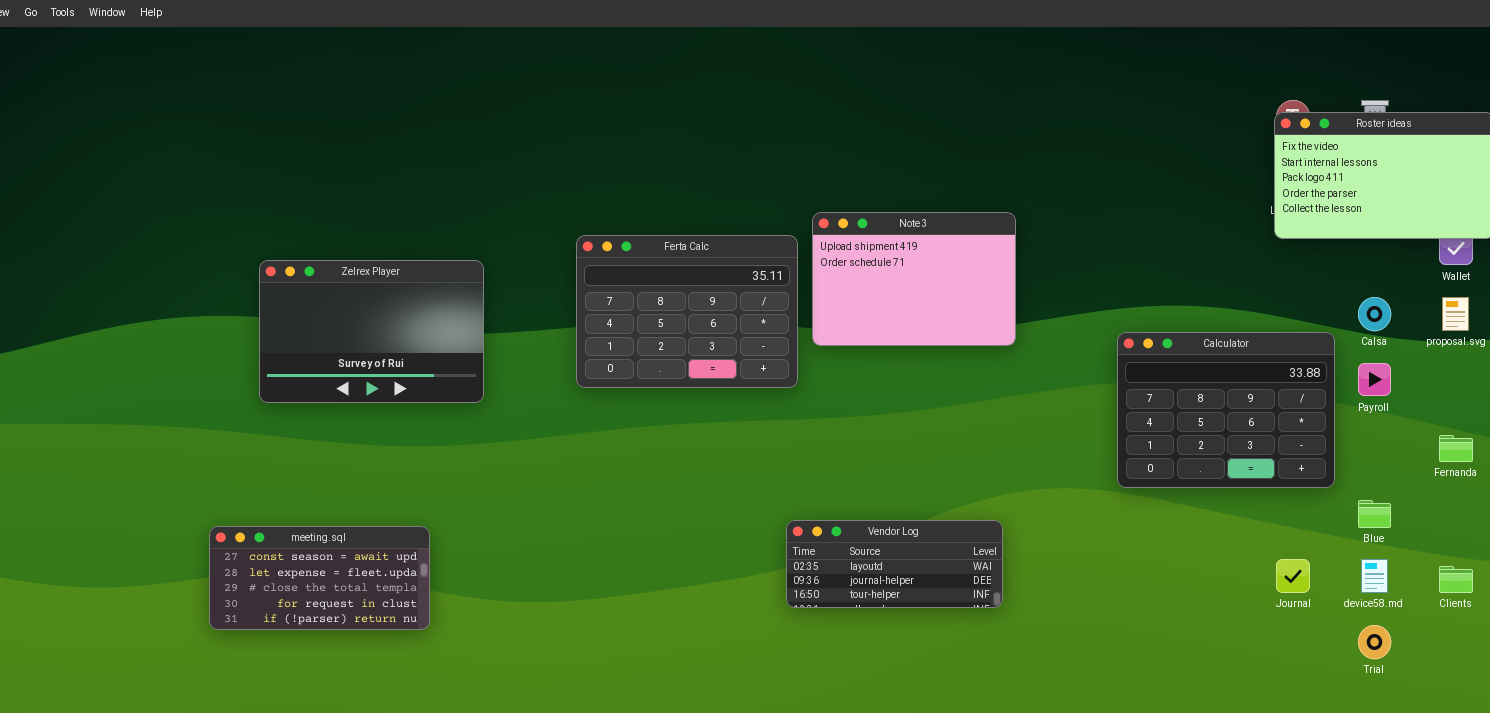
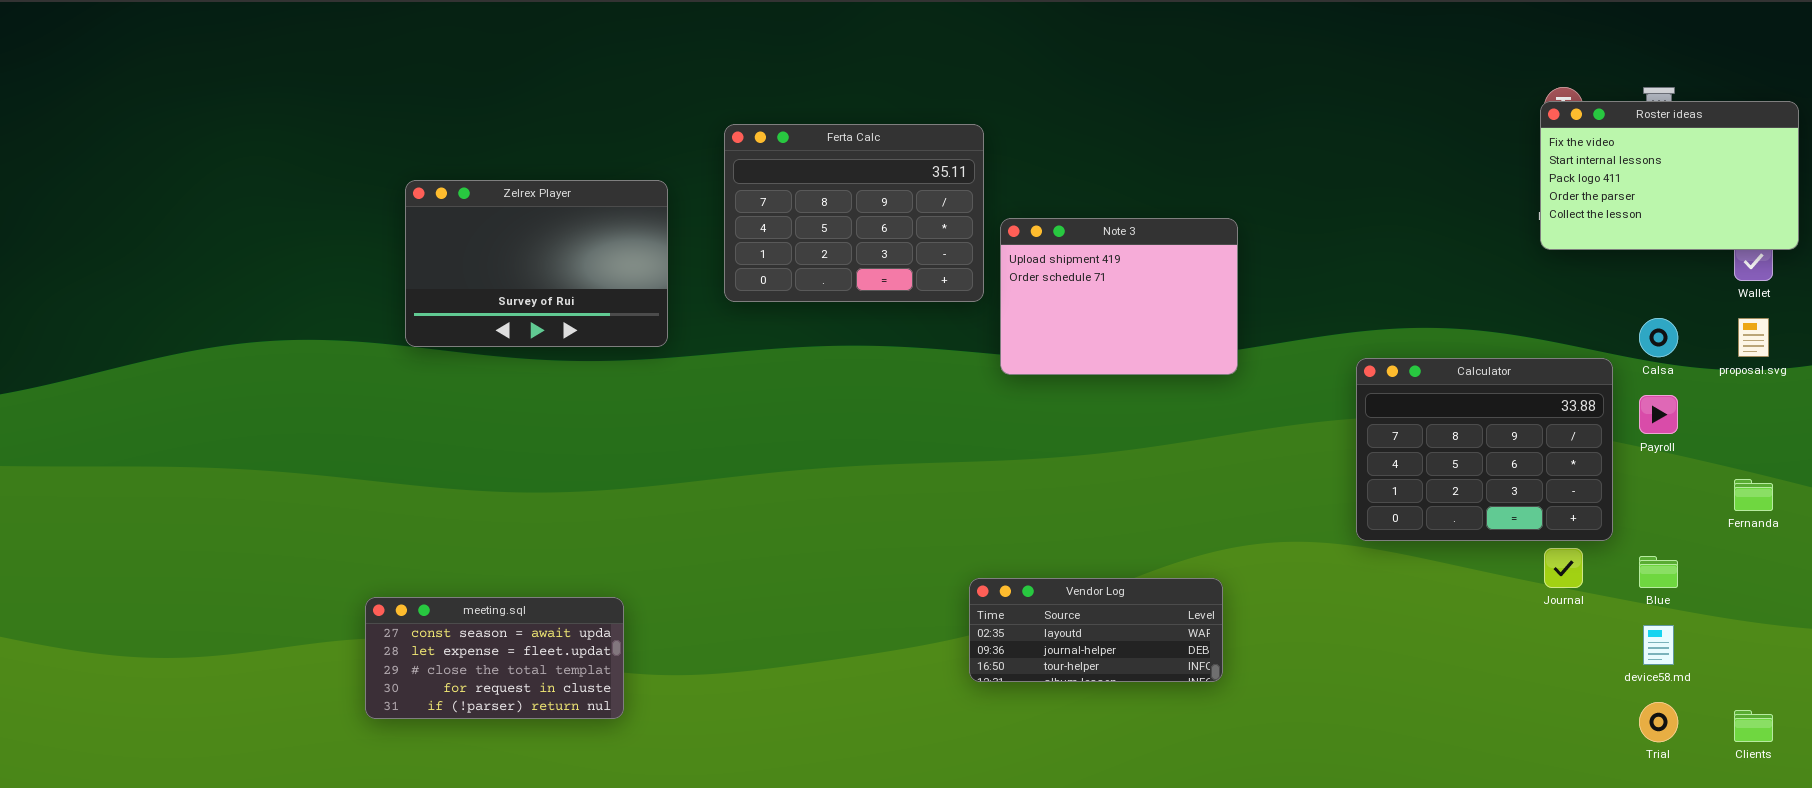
Ferta Calc: [576,235,798,388] -> [724,124,984,302], moved
Zelrex Player: [259,260,484,403] -> [405,180,668,347], moved
meeting.sql: [209,526,430,630] -> [365,597,624,719], moved
Journal: [1276,559,1310,593] -> [1544,548,1583,588], moved
Clients: [1439,566,1473,593] -> [1734,710,1773,742], moved

